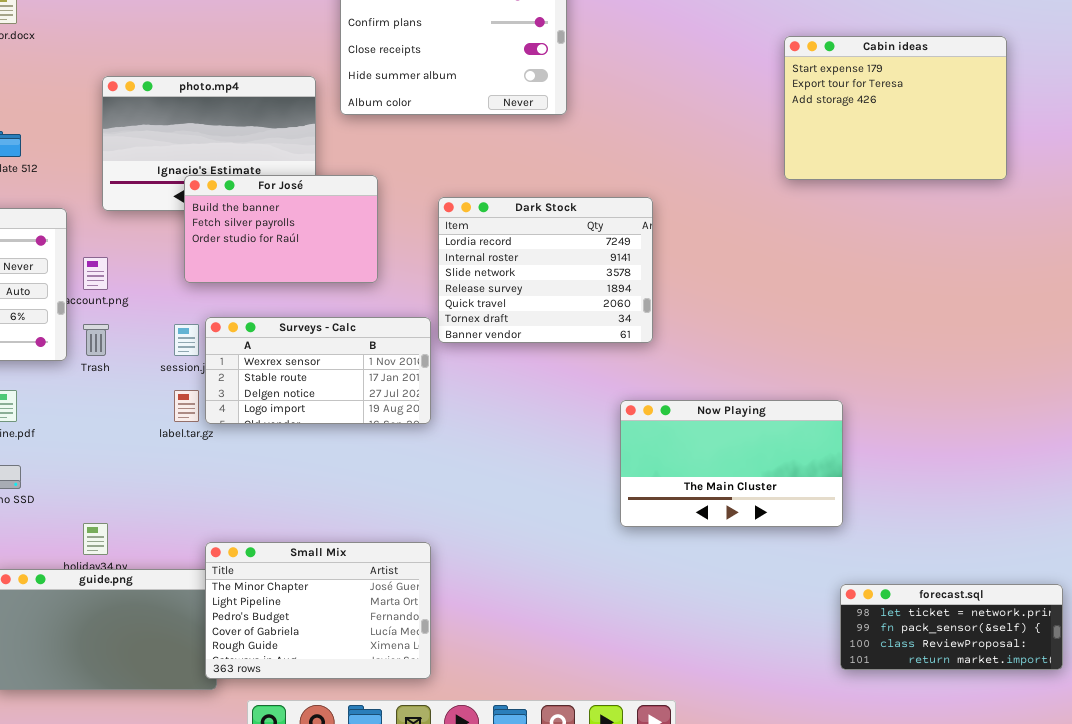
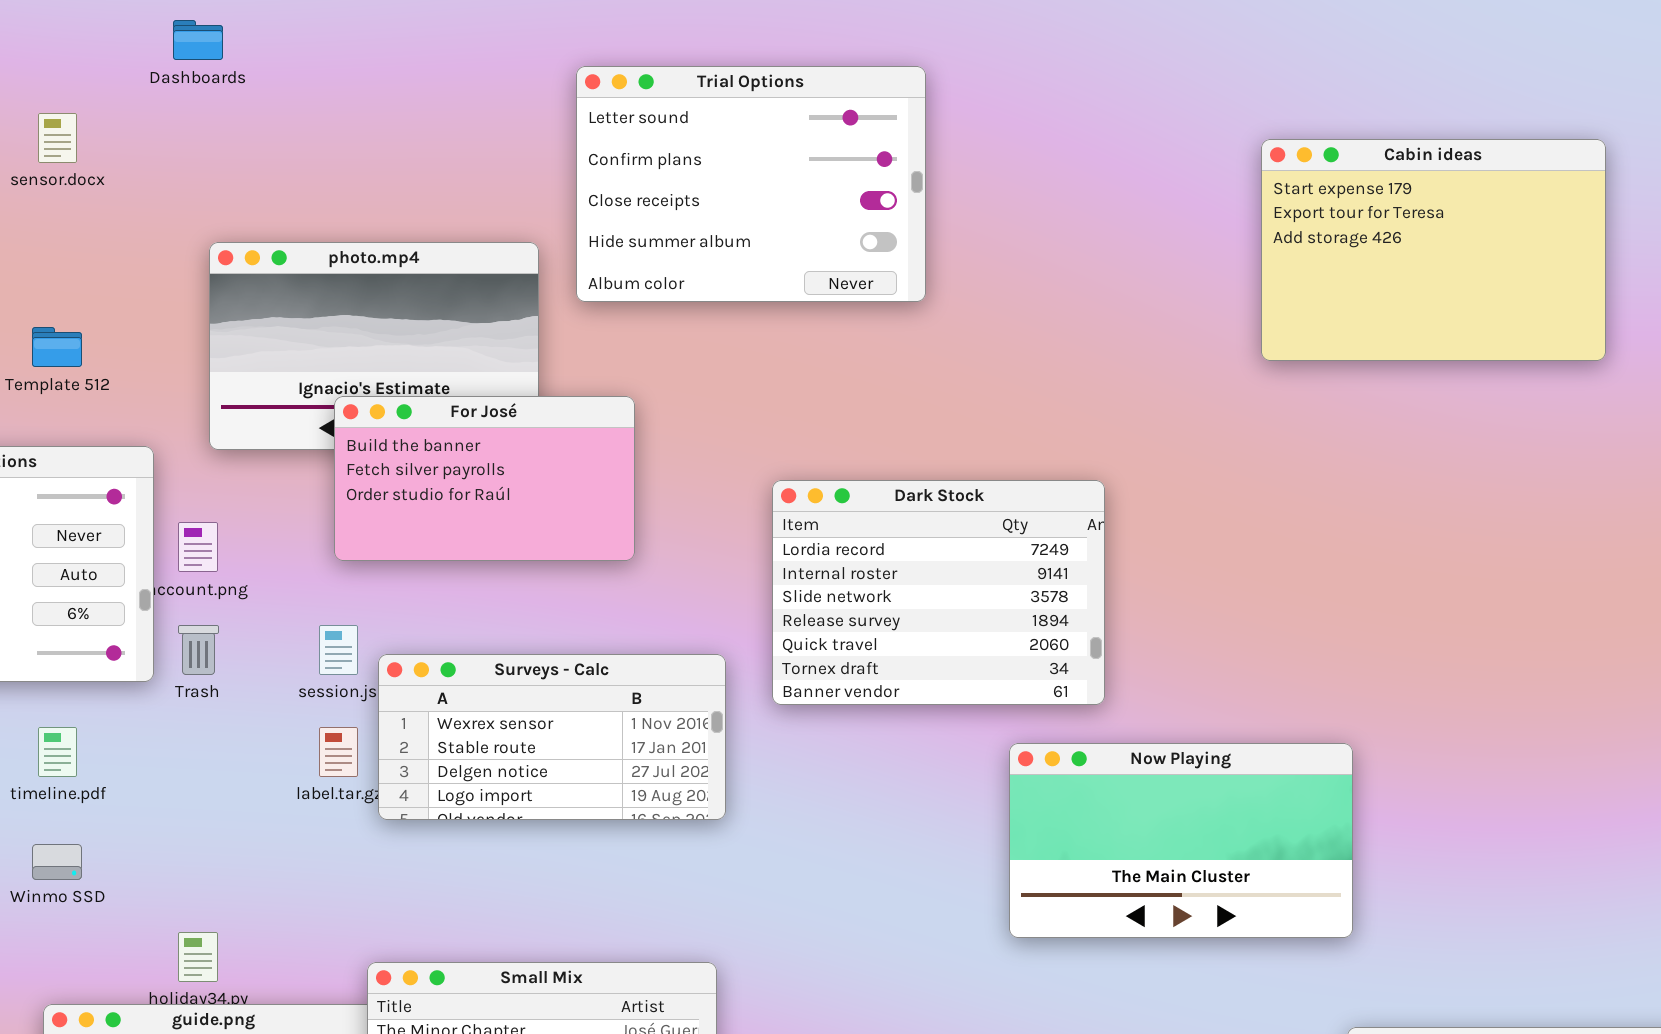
Cabin ideas: [784,36,1007,180] -> [1261,139,1606,361], moved
Dark Stock: [438,197,653,343] -> [772,480,1105,705], moved
Surveys - Calc: [205,317,431,424] -> [378,654,726,820], moved

